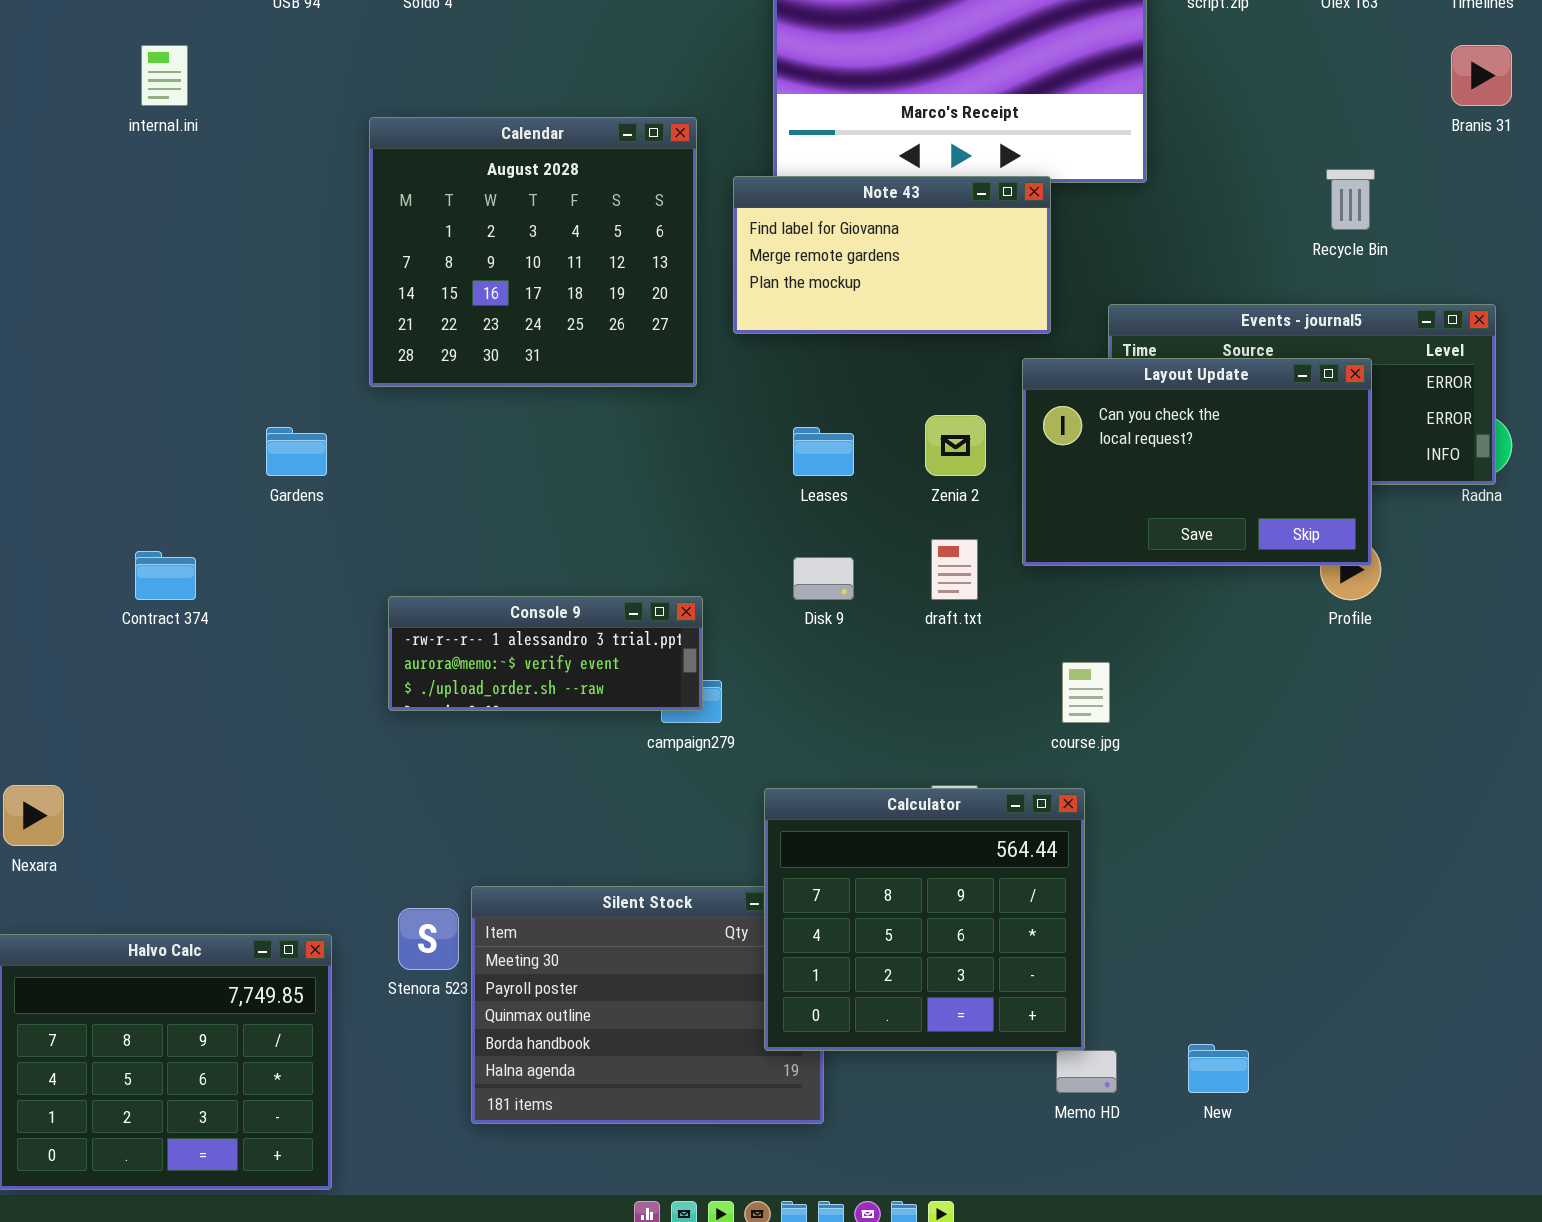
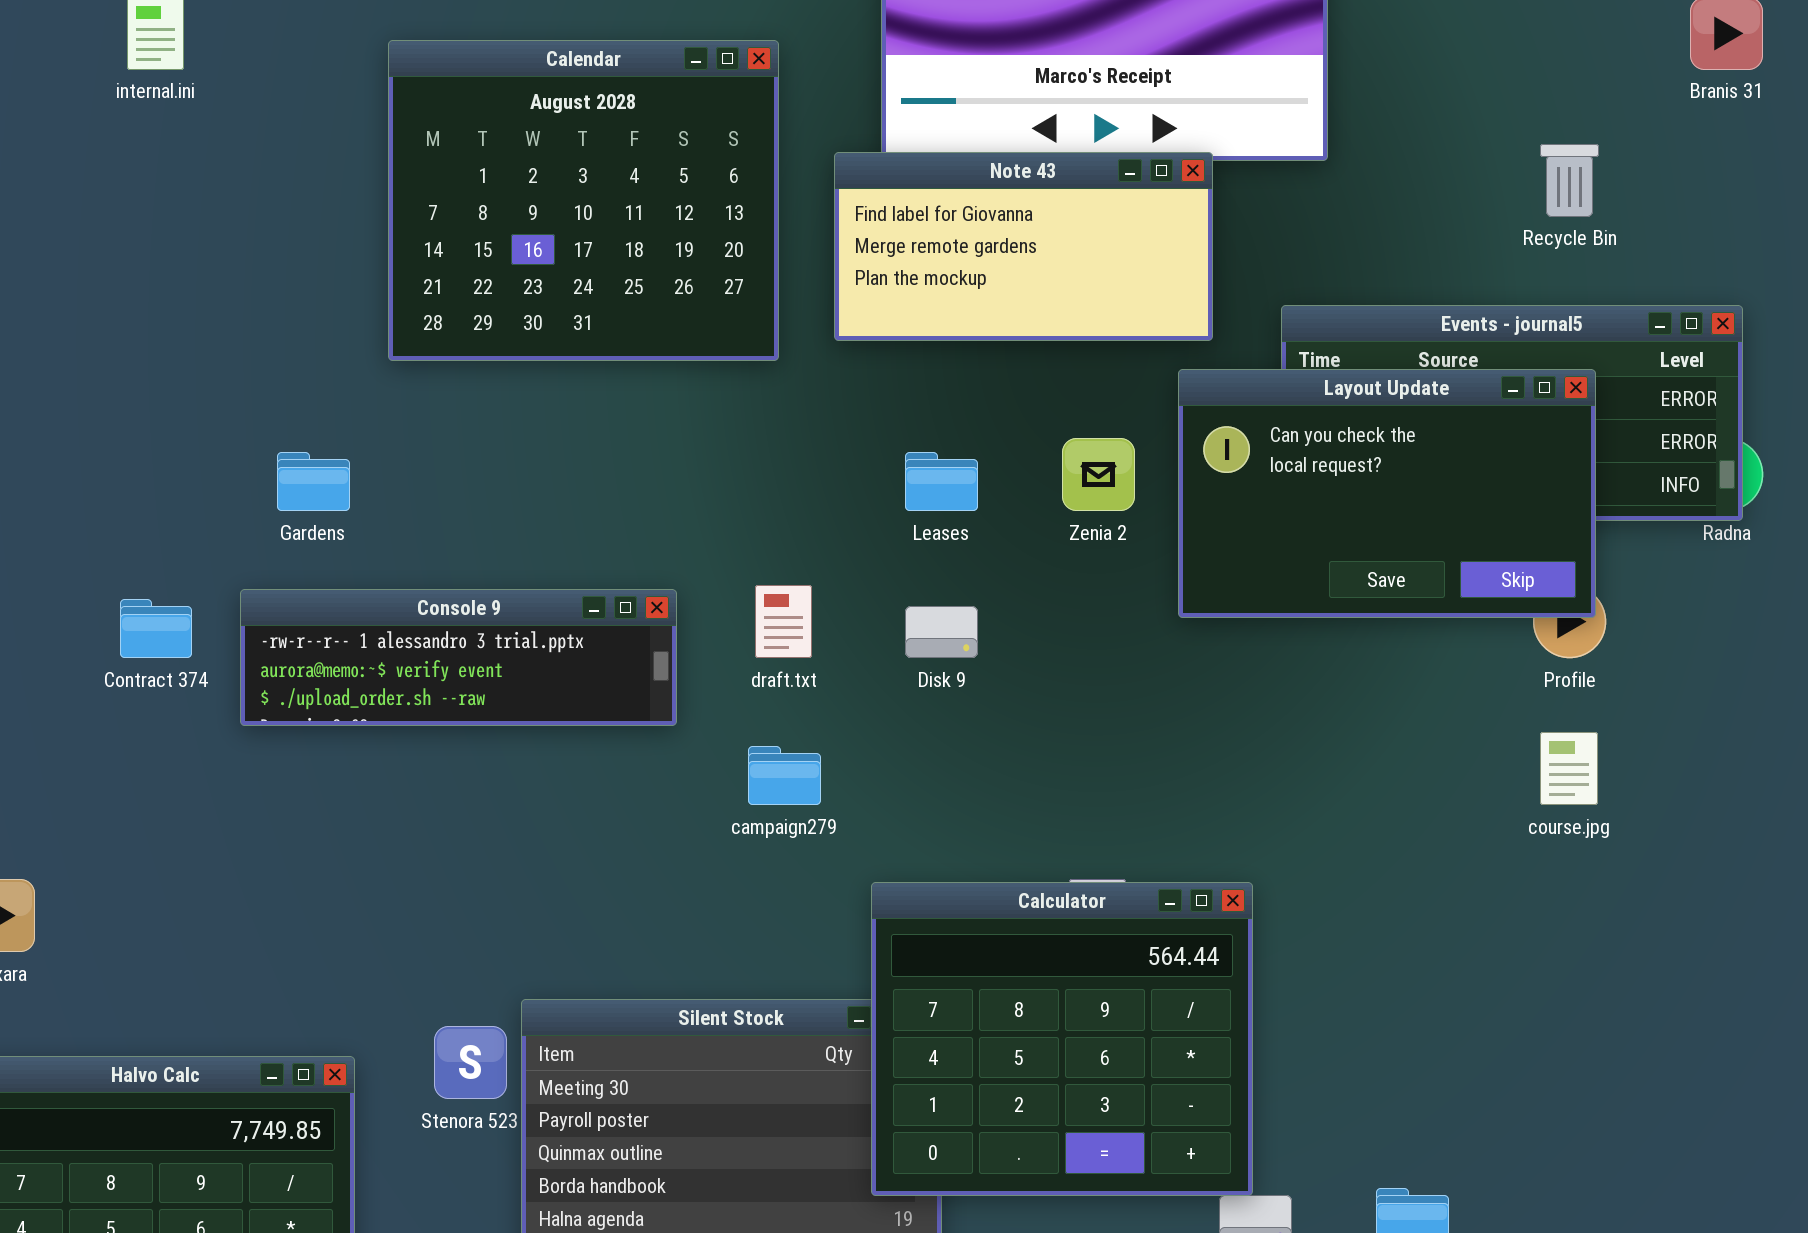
Calendar: [369,117,697,387] -> [388,40,779,361], moved
draft.txt: [931,539,978,600] -> [755,585,812,658], moved
Console 9: [388,596,703,711] -> [240,589,677,726], moved, resized
course.jpg: [1062,662,1110,723] -> [1540,732,1598,805], moved

